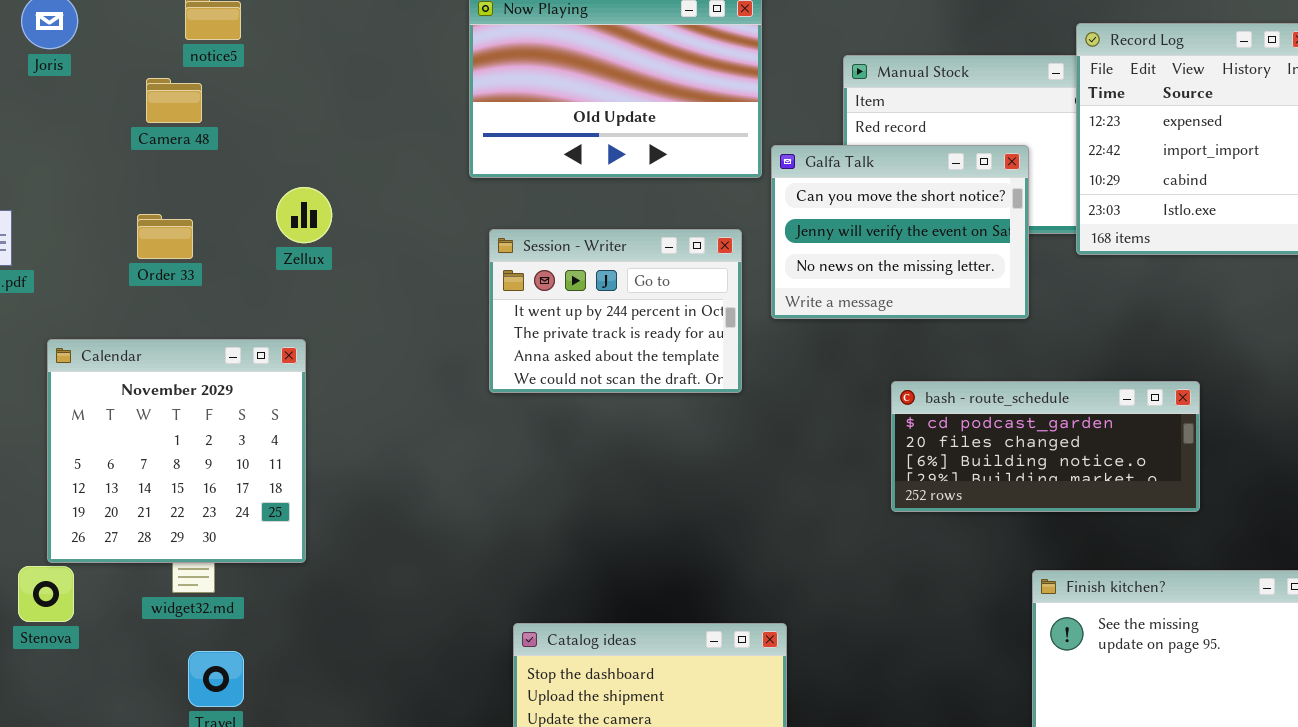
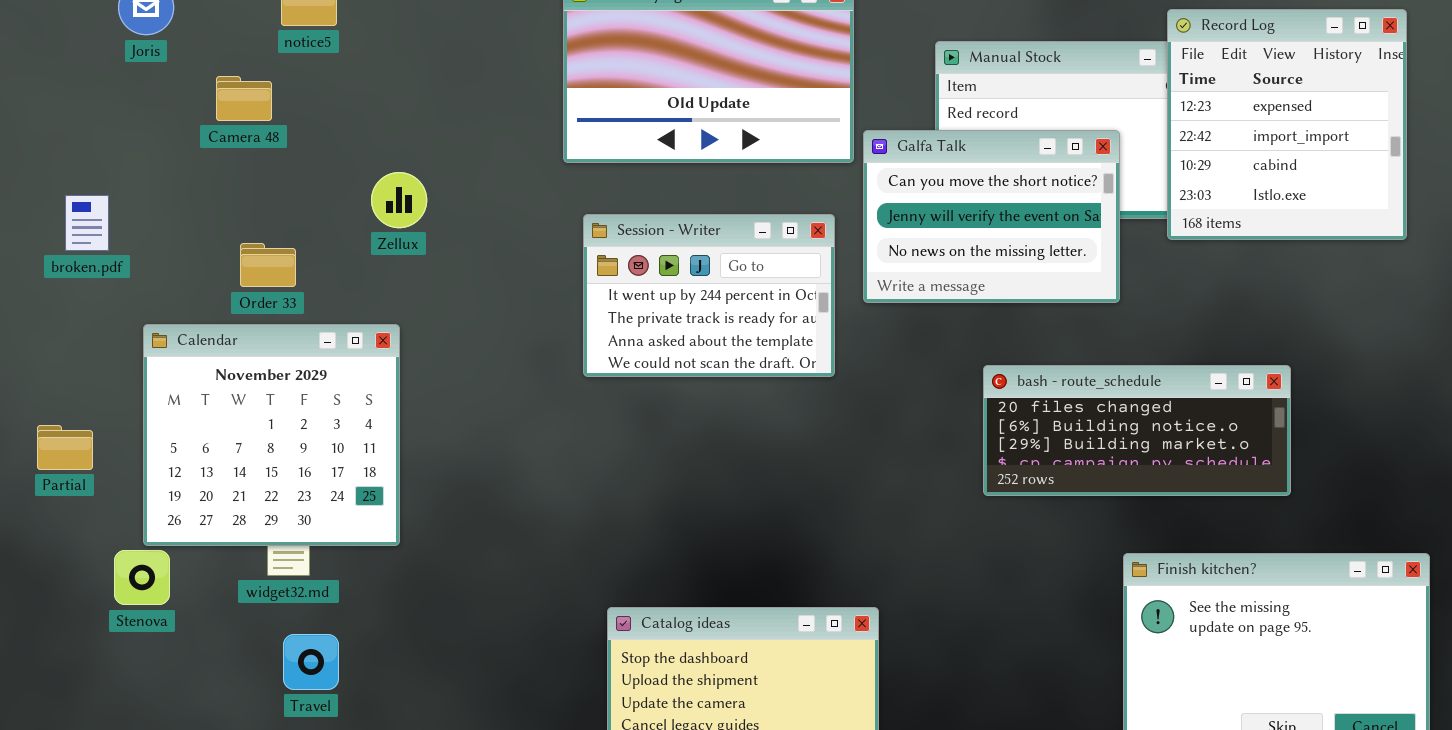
Camera 48: [146,78,202,123] -> [216,76,272,121], moved
Order 33: [137,214,193,259] -> [240,243,296,287], moved
bash - route_schedule: [891,381,1200,512] -> [983,365,1291,496], scrolled down 1 row

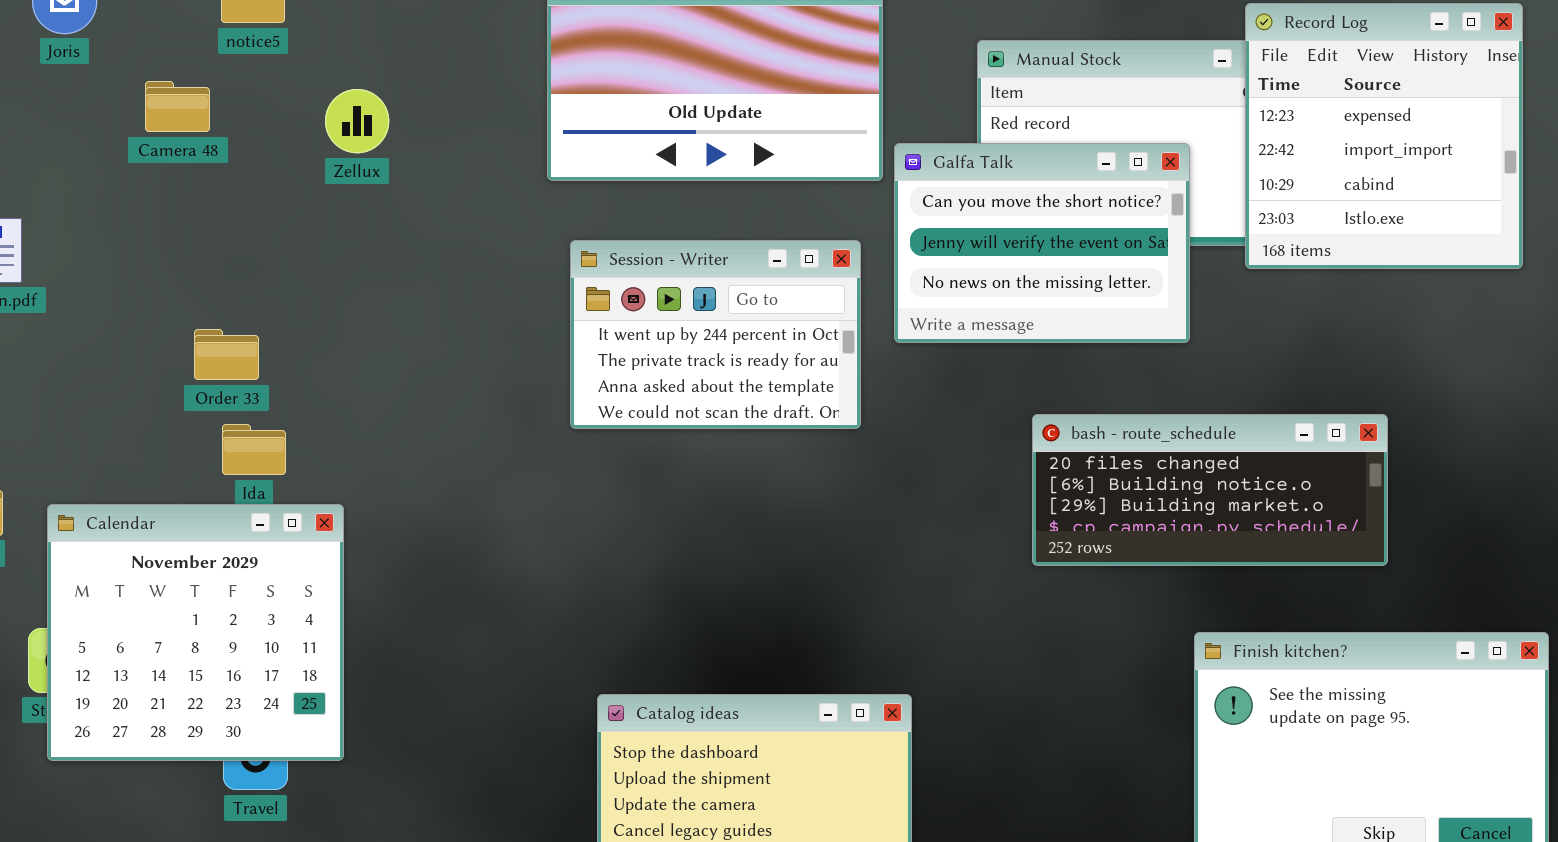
Zellux: [371,172,427,228] -> [325,89,389,153], moved
Order 33: [240,243,296,287] -> [194,329,259,380], moved
Calendar: [143,324,400,546] -> [47,504,344,761], moved

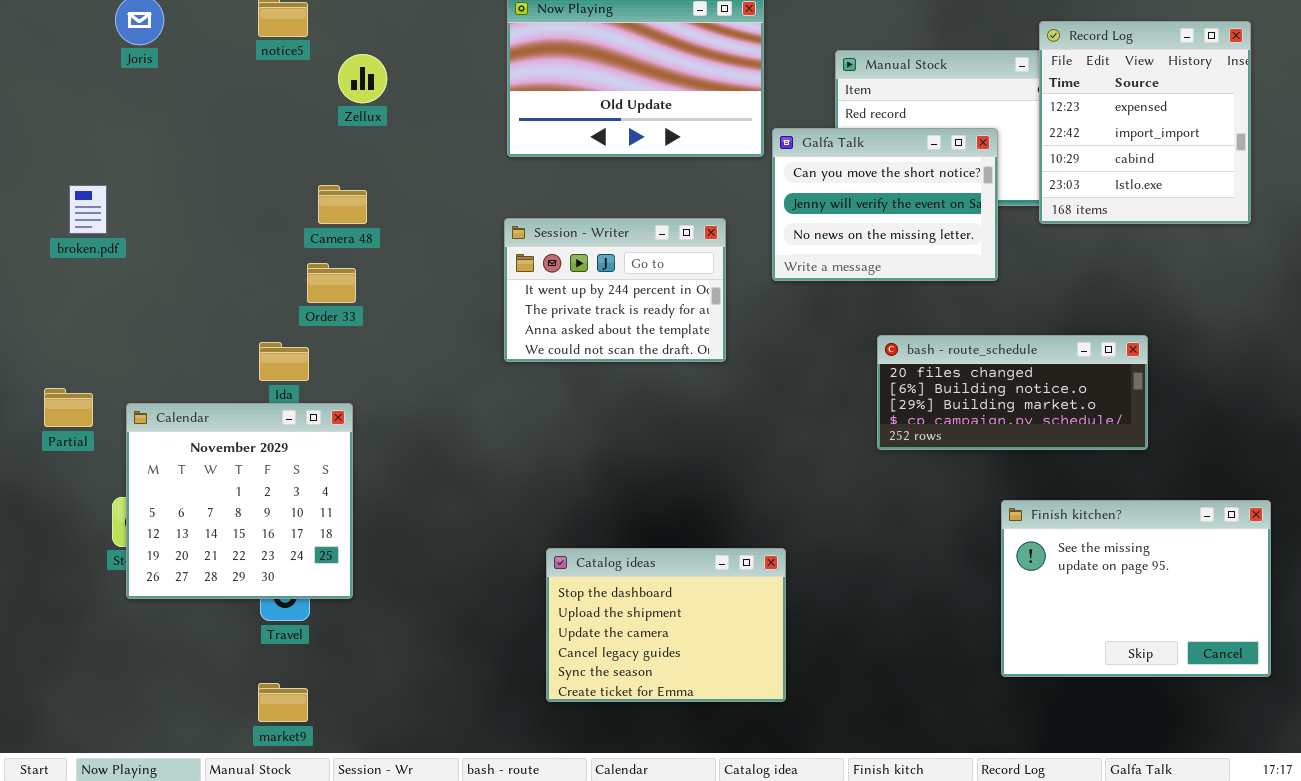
Camera 48: [145,81,210,132] -> [318,185,367,224], moved
Zellux: [325,89,389,153] -> [338,54,387,103], moved
Session - Writer: [570,240,861,429] -> [504,218,726,362], moved
Order 33: [194,329,259,380] -> [307,263,356,303], moved

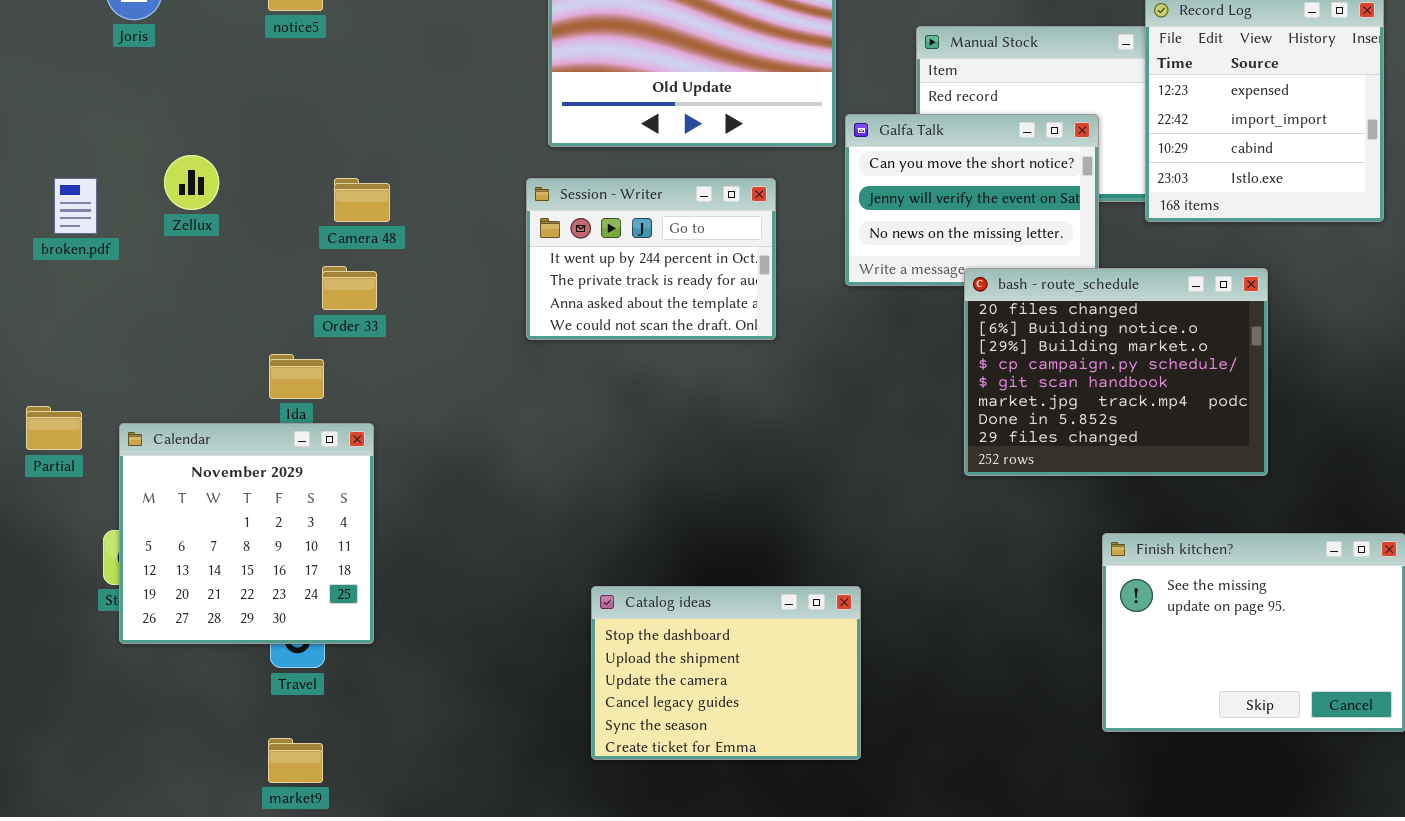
Zellux: [338,54,387,103] -> [164,155,219,210], moved
Session - Writer: [504,218,726,362] -> [526,178,776,340], moved
bash - route_schedule: [877,335,1148,450] -> [964,268,1268,476], resized

